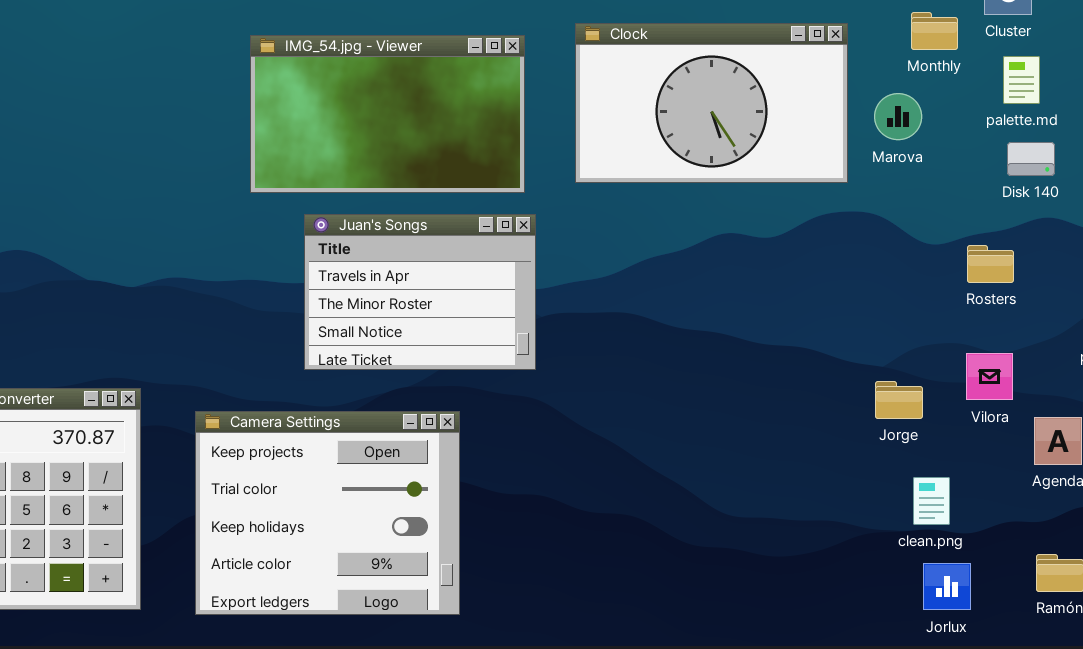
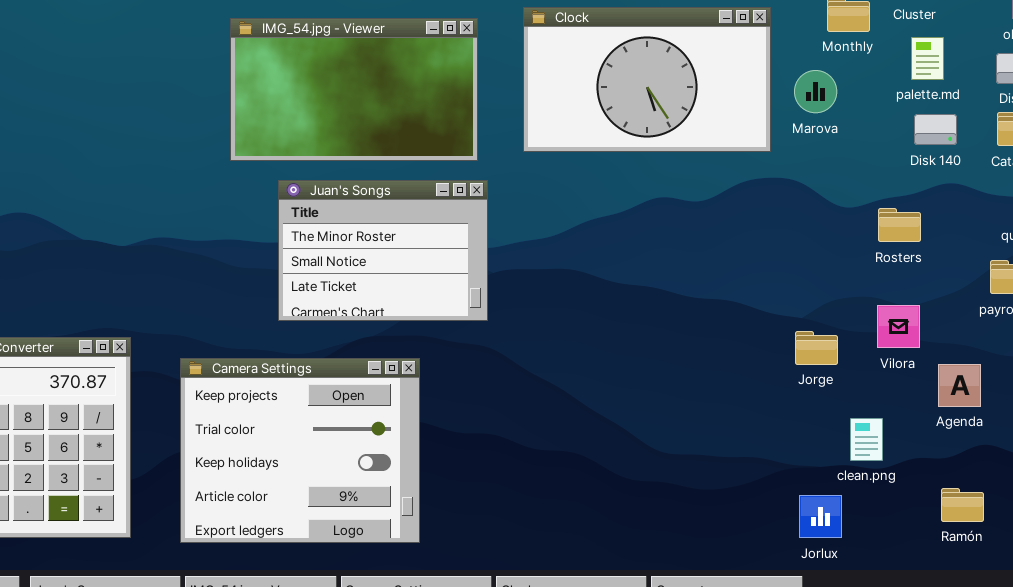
Juan's Songs: [304,214,536,370] -> [278,180,488,321], scrolled down 1 row
clean.png: [913,477,950,525] -> [850,418,883,461], moved
Jorlux: [923,563,971,610] -> [799,495,842,538], moved

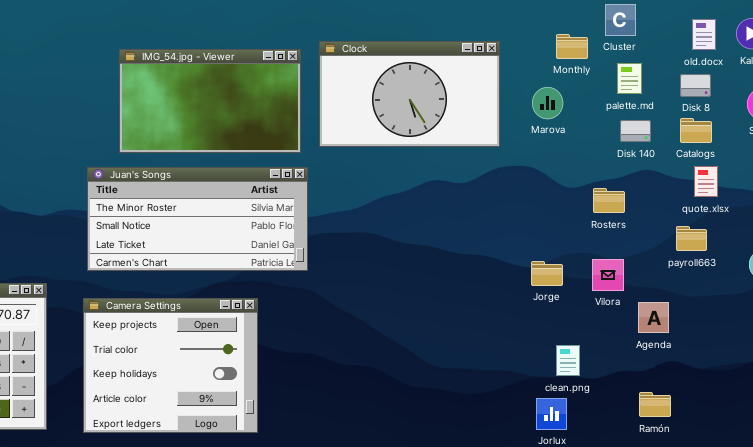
Clock: [523,7,771,152] -> [319,41,500,147], moved
Juan's Songs: [278,180,488,321] -> [87,167,308,271], resized
Jorge: [795,331,838,365] -> [531,261,563,286], moved
clean.png: [850,418,883,461] -> [556,345,580,376], moved

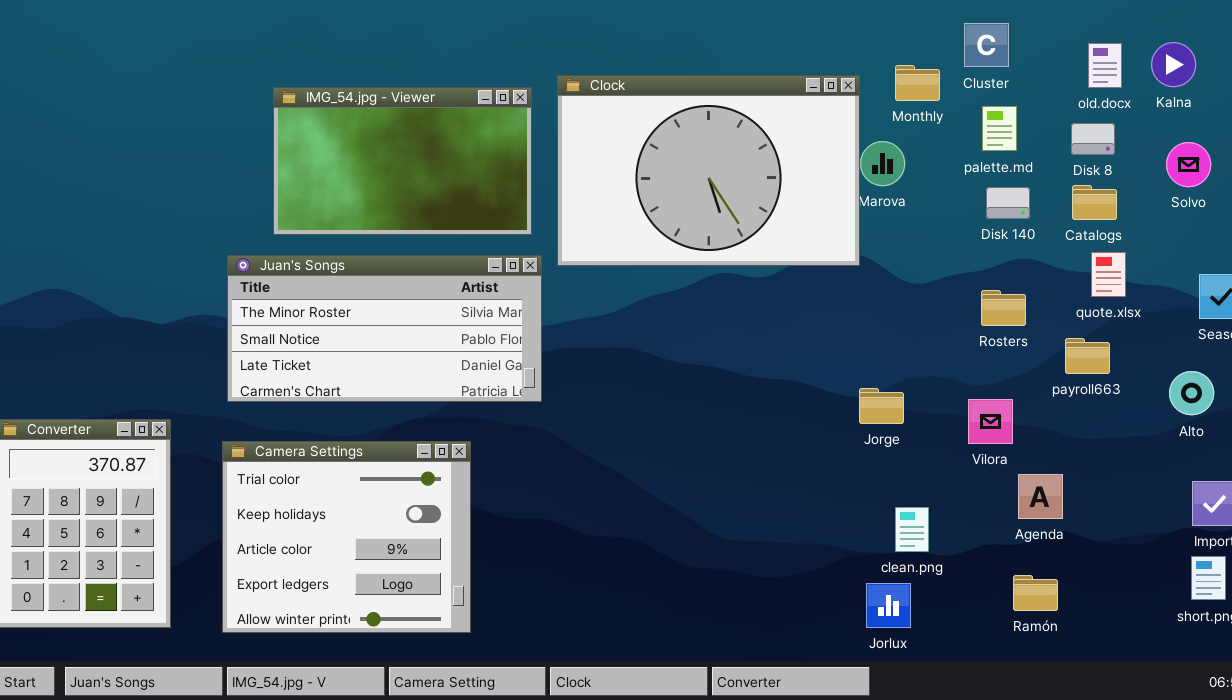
Clock: [319,41,500,147] -> [557,75,860,266], resized
Rosters: [593,188,625,213] -> [981,290,1026,326], moved
Vilora: [592,259,624,291] -> [968,399,1013,444], moved
Camera Settings: [83,298,258,433] -> [222,441,471,633], scrolled down 1 row
Agenda: [638,302,669,333] -> [1018,474,1063,519], moved

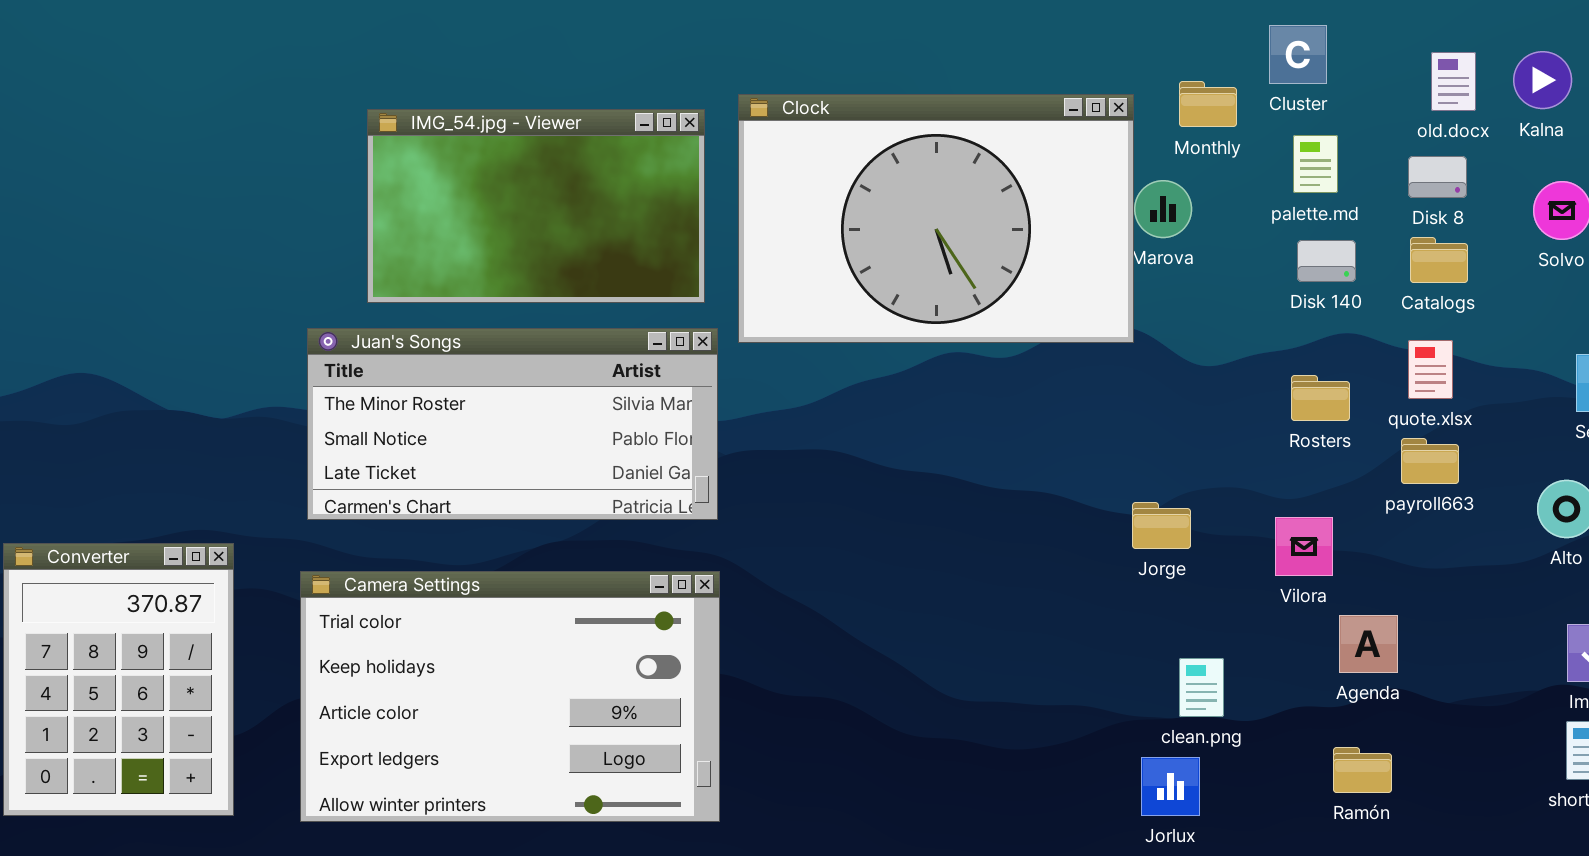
quote.xlsx: [1091,252,1126,297] -> [1408,340,1453,399], moved
Camera Settings: [222,441,471,633] -> [300,571,720,822], resized

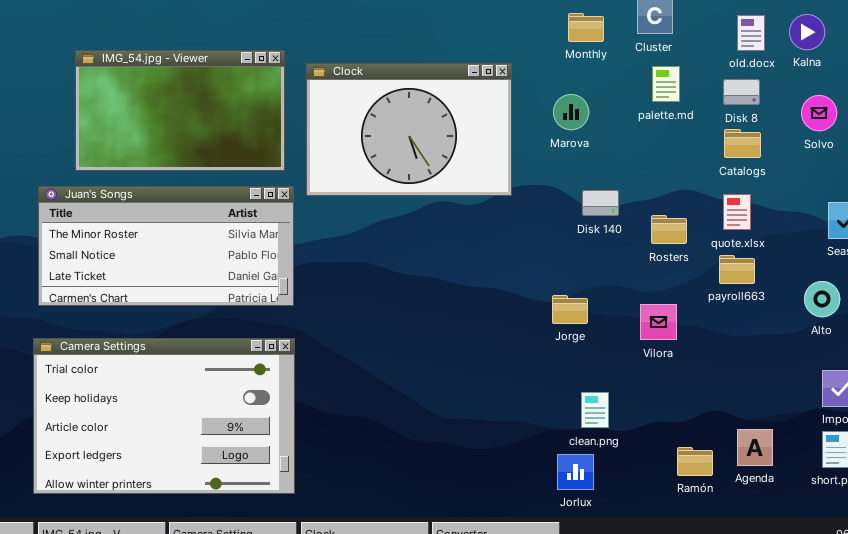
Monthly: [1179,81,1237,127] -> [568,13,604,42], moved
Clock: [738,94,1134,343] -> [306,63,512,196], resized
Disk 140: [1297,240,1356,282] -> [582,190,619,216], moved
Agenda: [1339,615,1398,673] -> [737,429,773,466], moved

